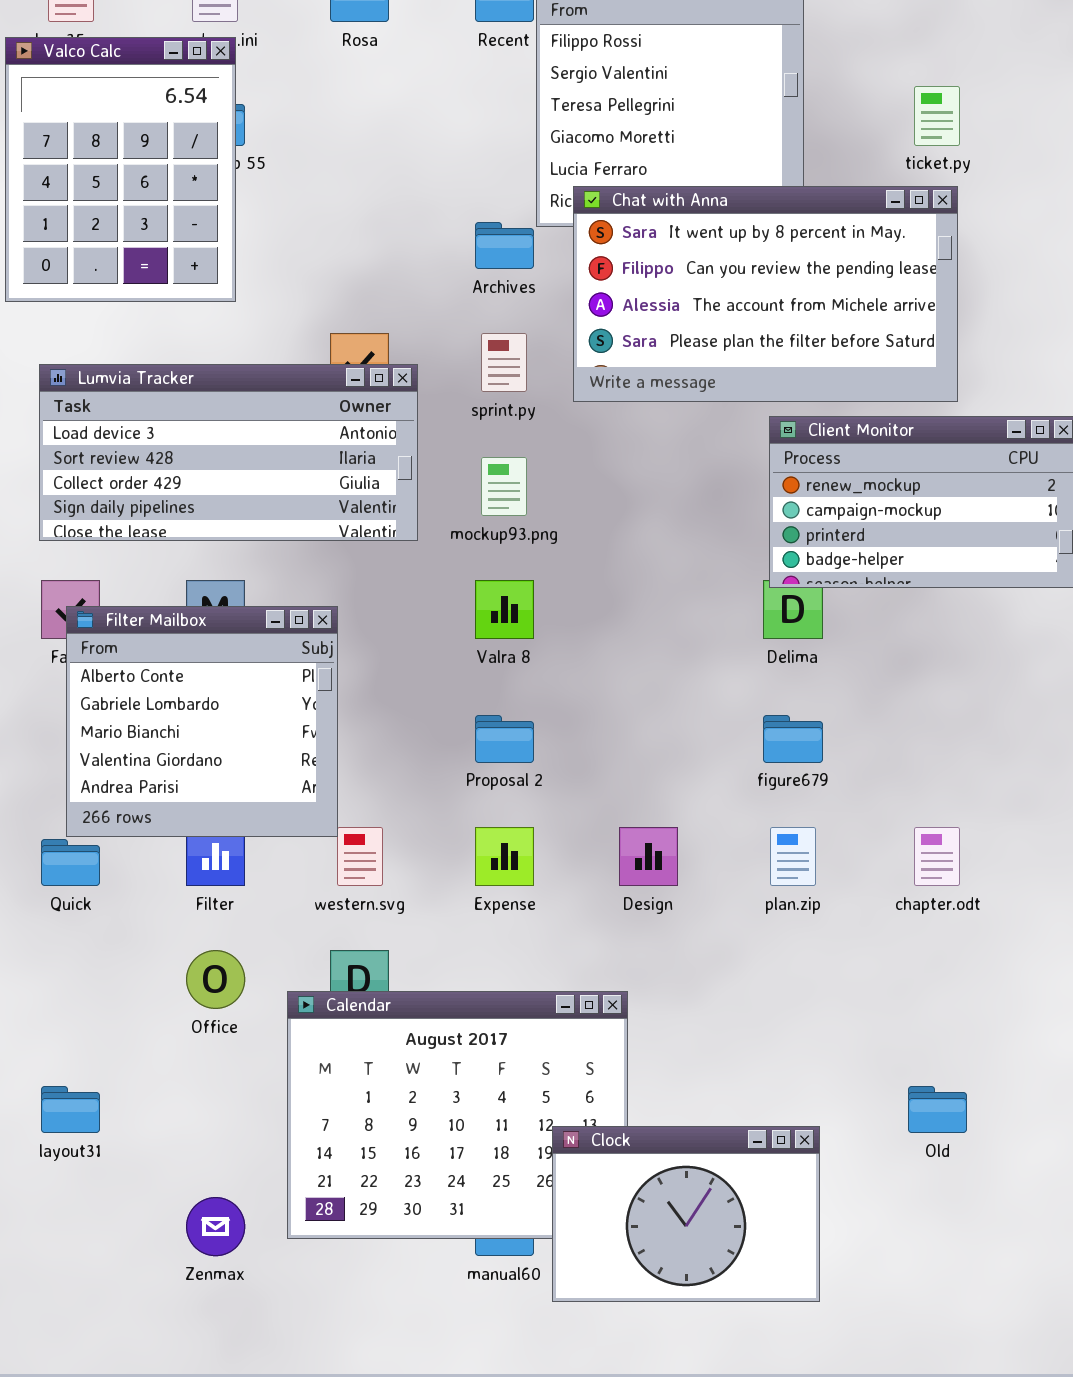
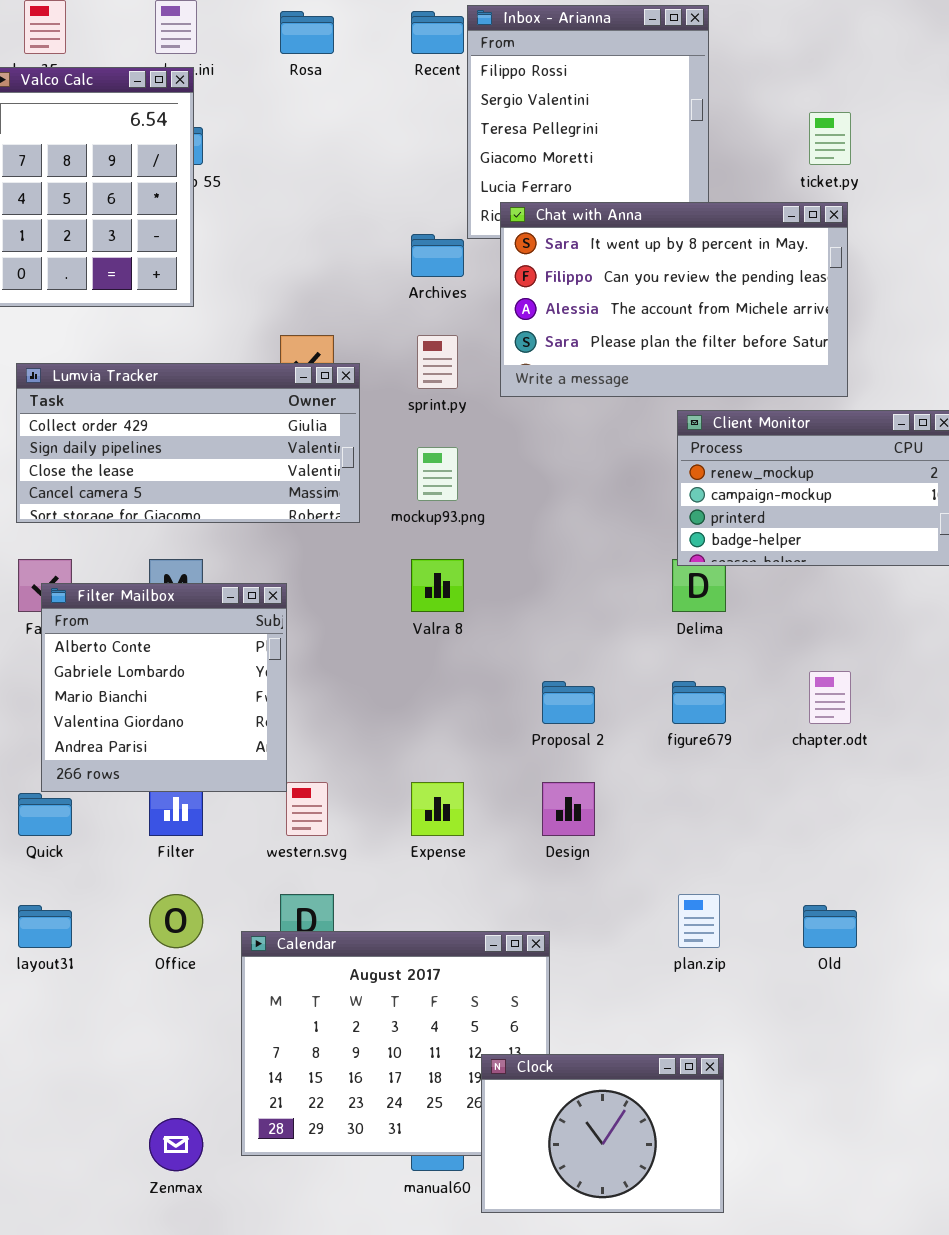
Lumvia Tracker: [39,364,418,541] -> [16,363,360,523], scrolled down 2 rows
Proposal 2: [475,715,534,763] -> [542,681,595,724], moved
plan.zip: [770,827,816,886] -> [678,894,720,948], moved
chapter.odt: [914,827,960,886] -> [809,671,851,724], moved
layout31: [41,1086,100,1133] -> [18,905,72,948], moved
Old: [908,1086,967,1133] -> [803,905,857,948], moved

